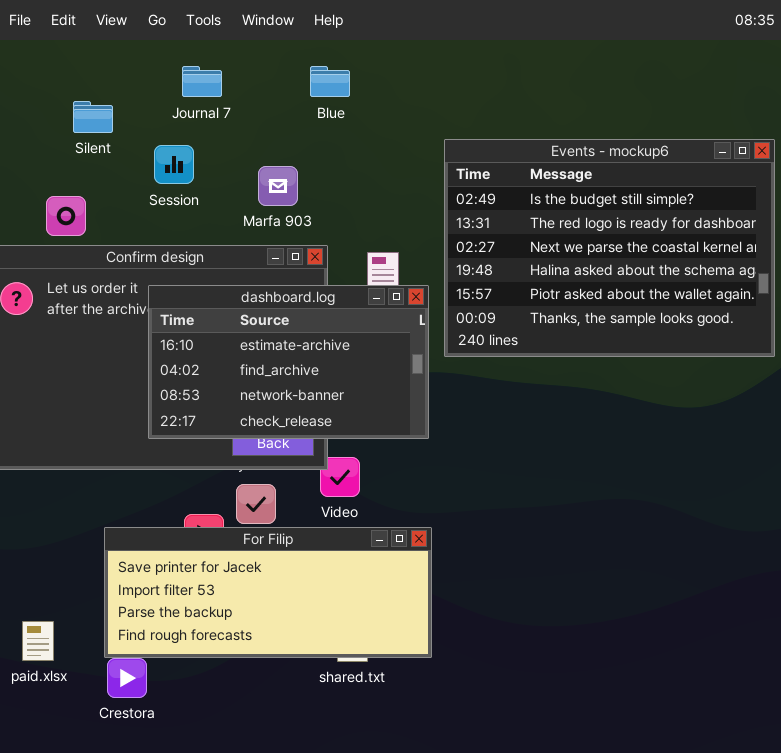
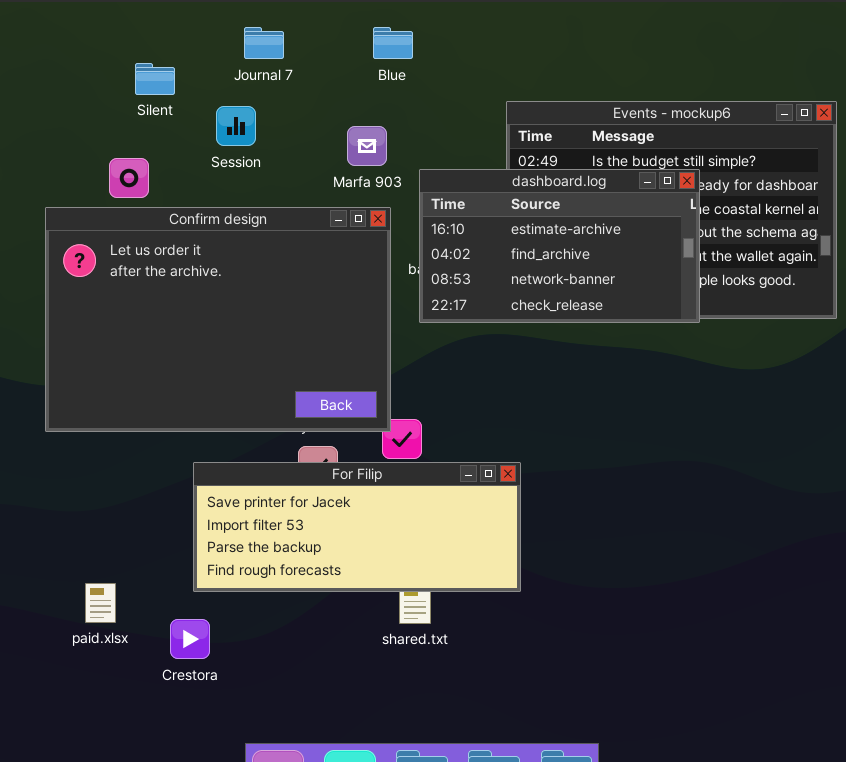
Marfa 903: [258,166,298,206] -> [347,126,387,166], moved
dashboard.log: [148,285,429,439] -> [419,169,700,323], moved
For Filip: [104,527,432,658] -> [193,462,521,592], moved

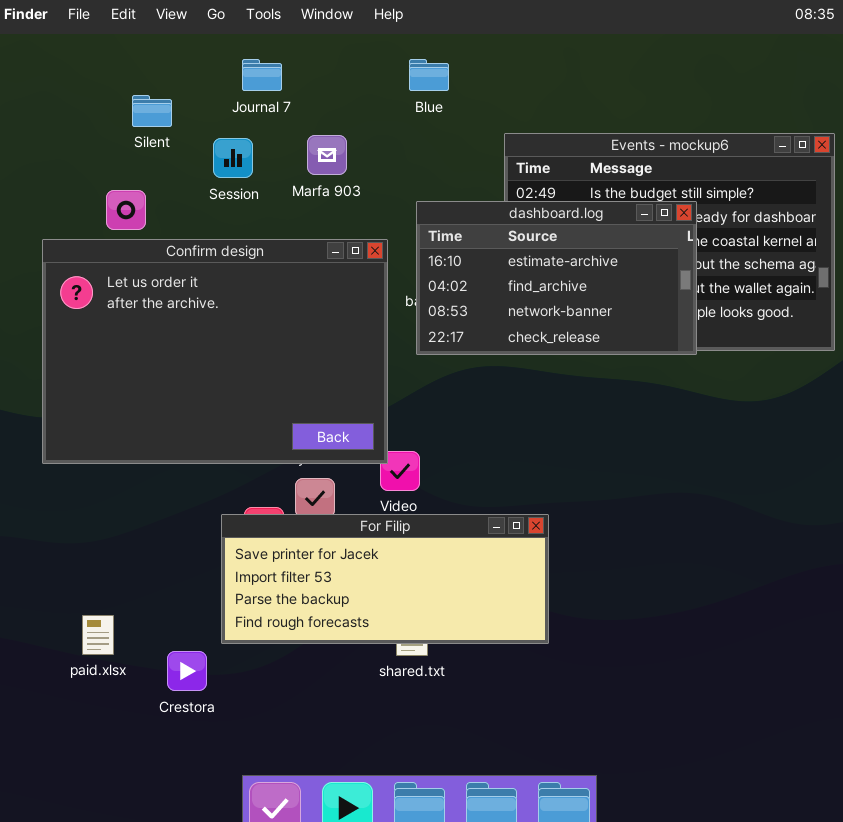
Blue: [373,27,413,59] -> [409,59,449,91], moved
Marfa 903: [347,126,387,166] -> [307,135,347,175], moved
For Filip: [193,462,521,592] -> [221,514,549,644], moved

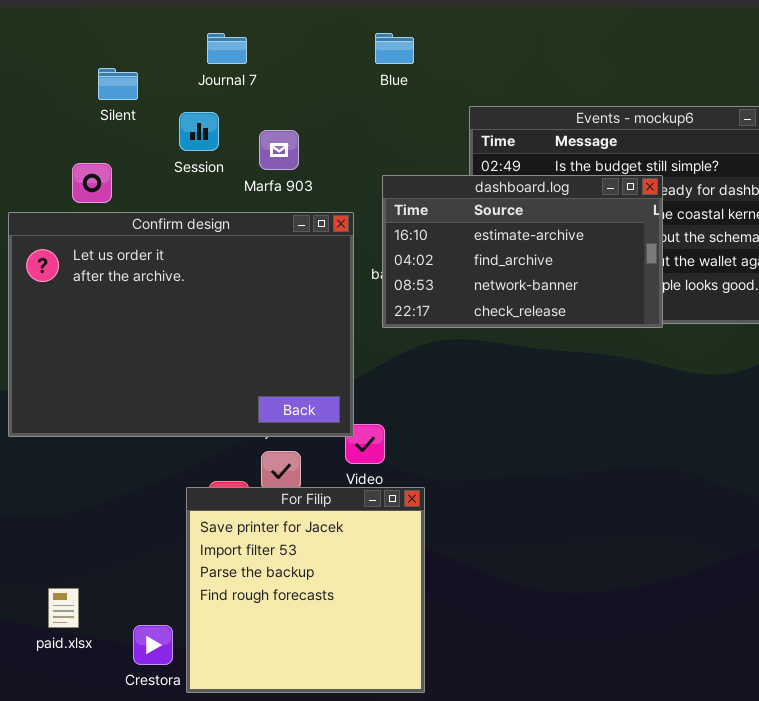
Marfa 903: [307,135,347,175] -> [259,130,299,170], moved
For Filip: [221,514,549,644] -> [186,487,425,693], resized

